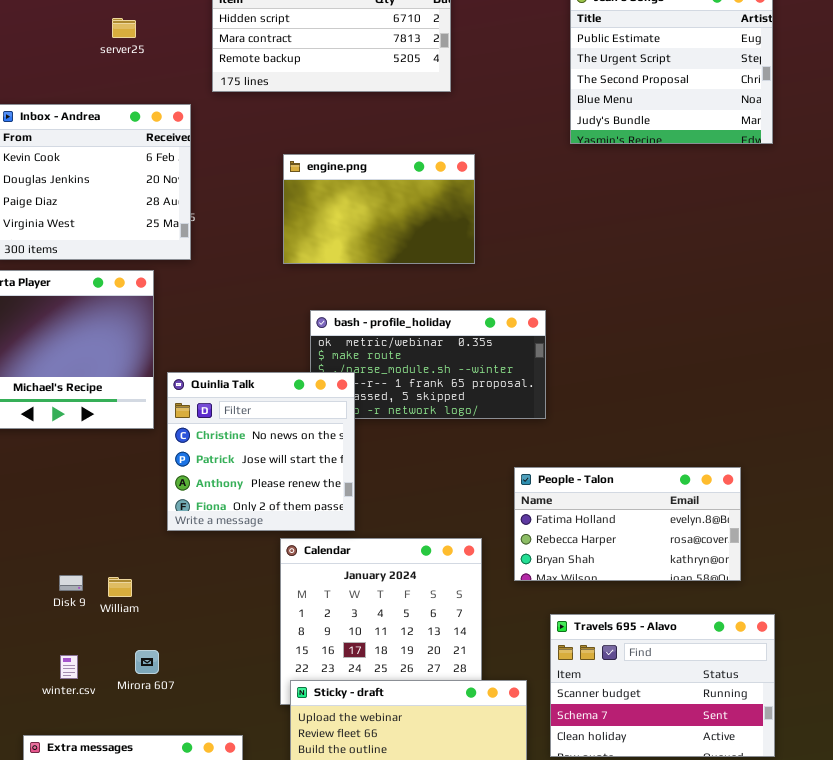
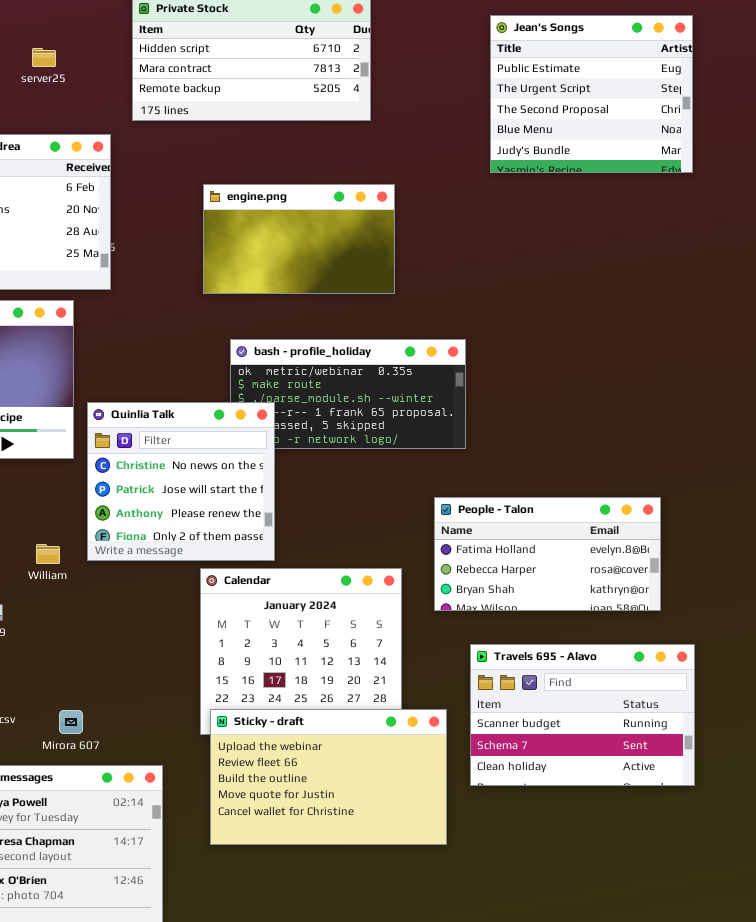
William: [108,577,132,597] -> [36,544,60,564], moved
Mirora 607: [135,650,159,674] -> [59,710,83,734], moved

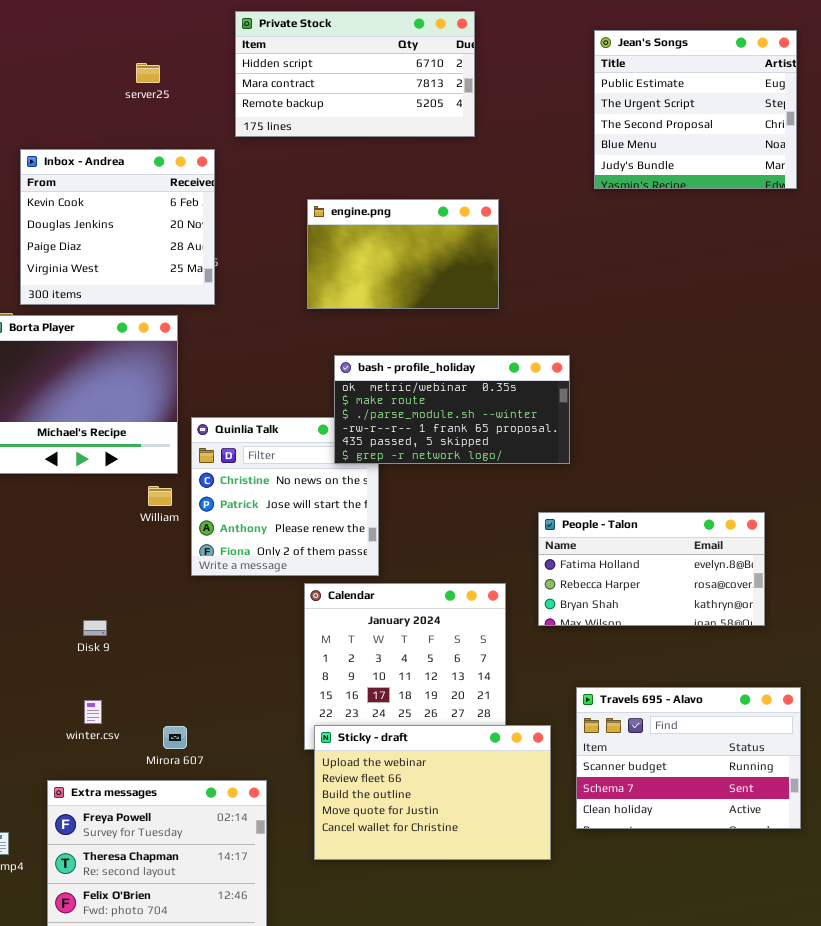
bash - profile_holiday: [230,339,466,449] -> [334,355,570,464], raised
William: [36,544,60,564] -> [148,486,172,506], moved
Travels 695 - Alavo: [470,644,695,786] -> [576,687,801,829], moved

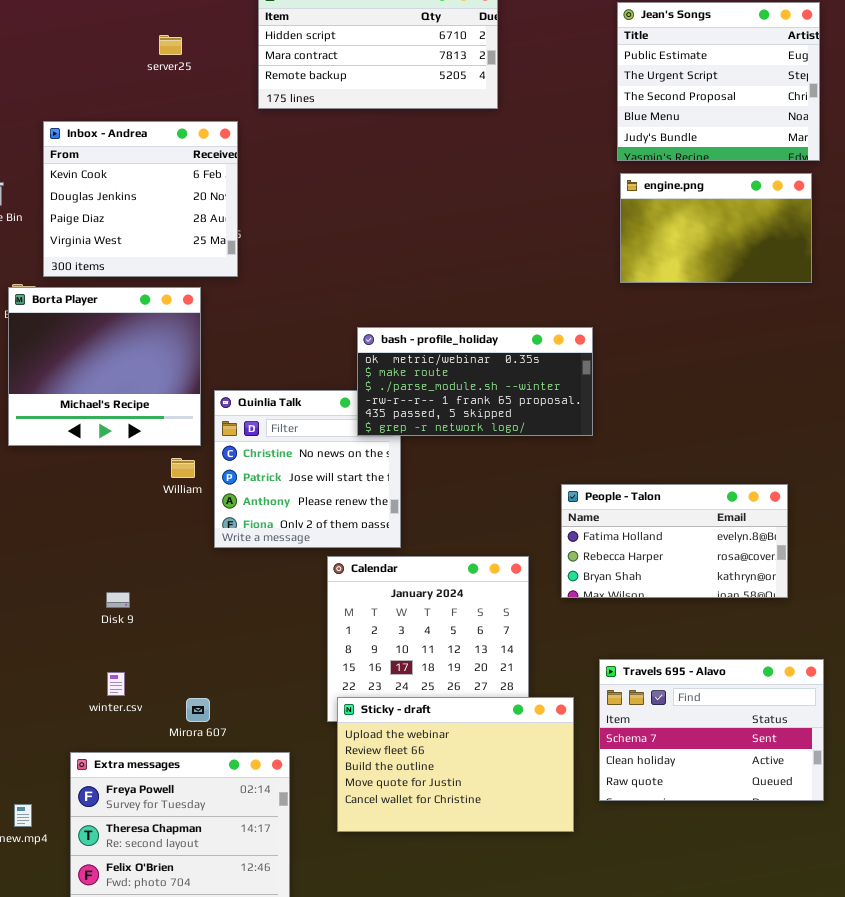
engine.png: [307,199,499,309] -> [620,173,812,283], moved
Travels 695 - Alavo: [576,687,801,829] -> [599,659,824,801], scrolled down 1 row

